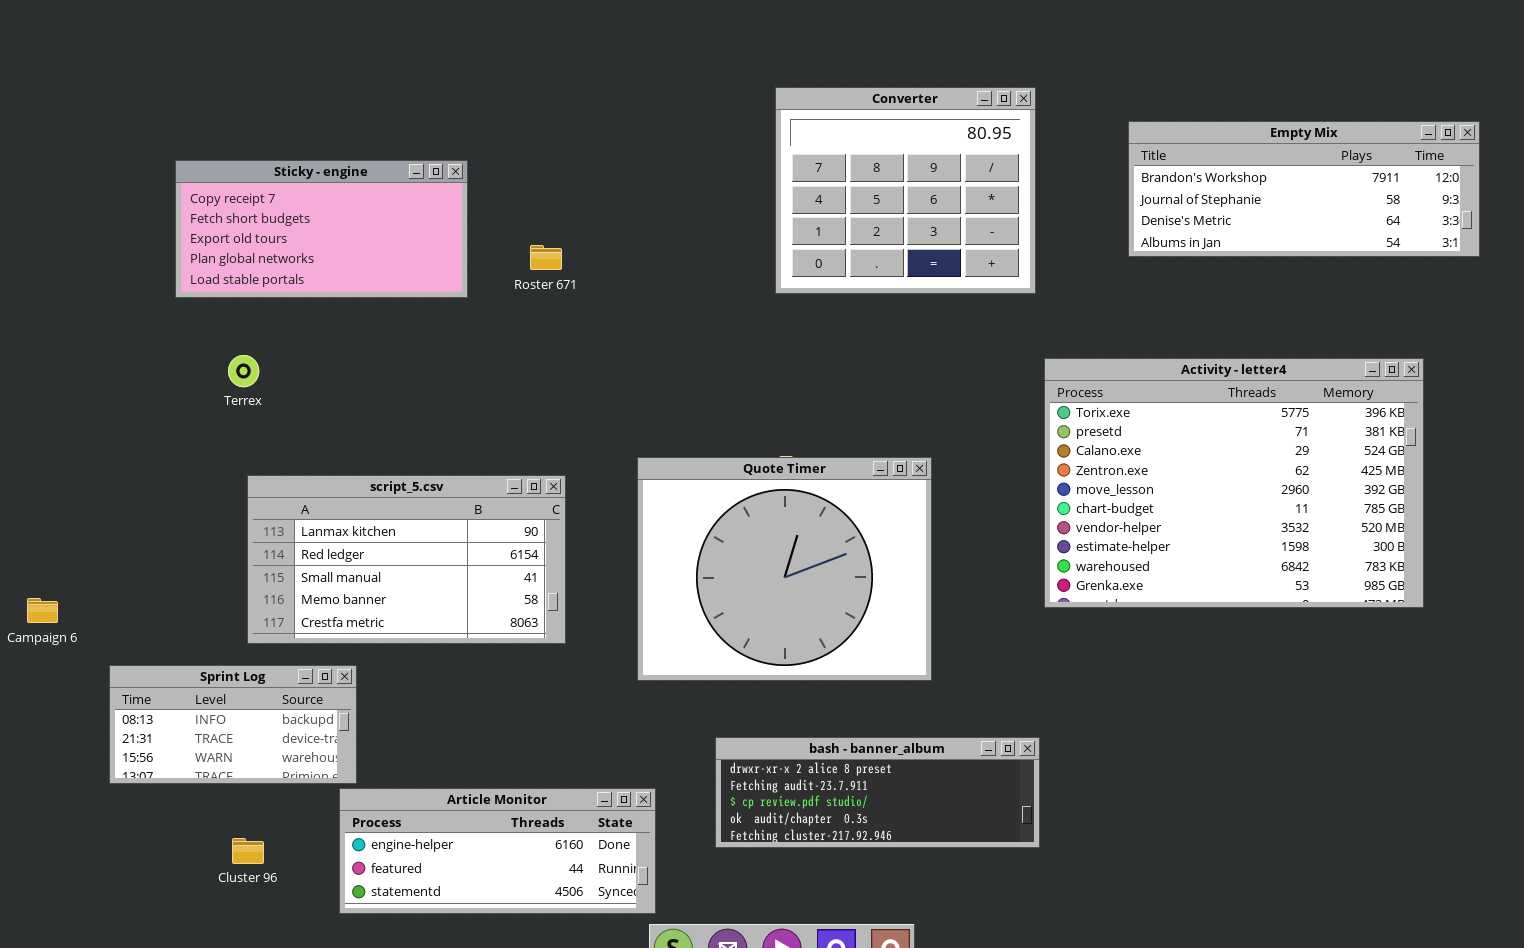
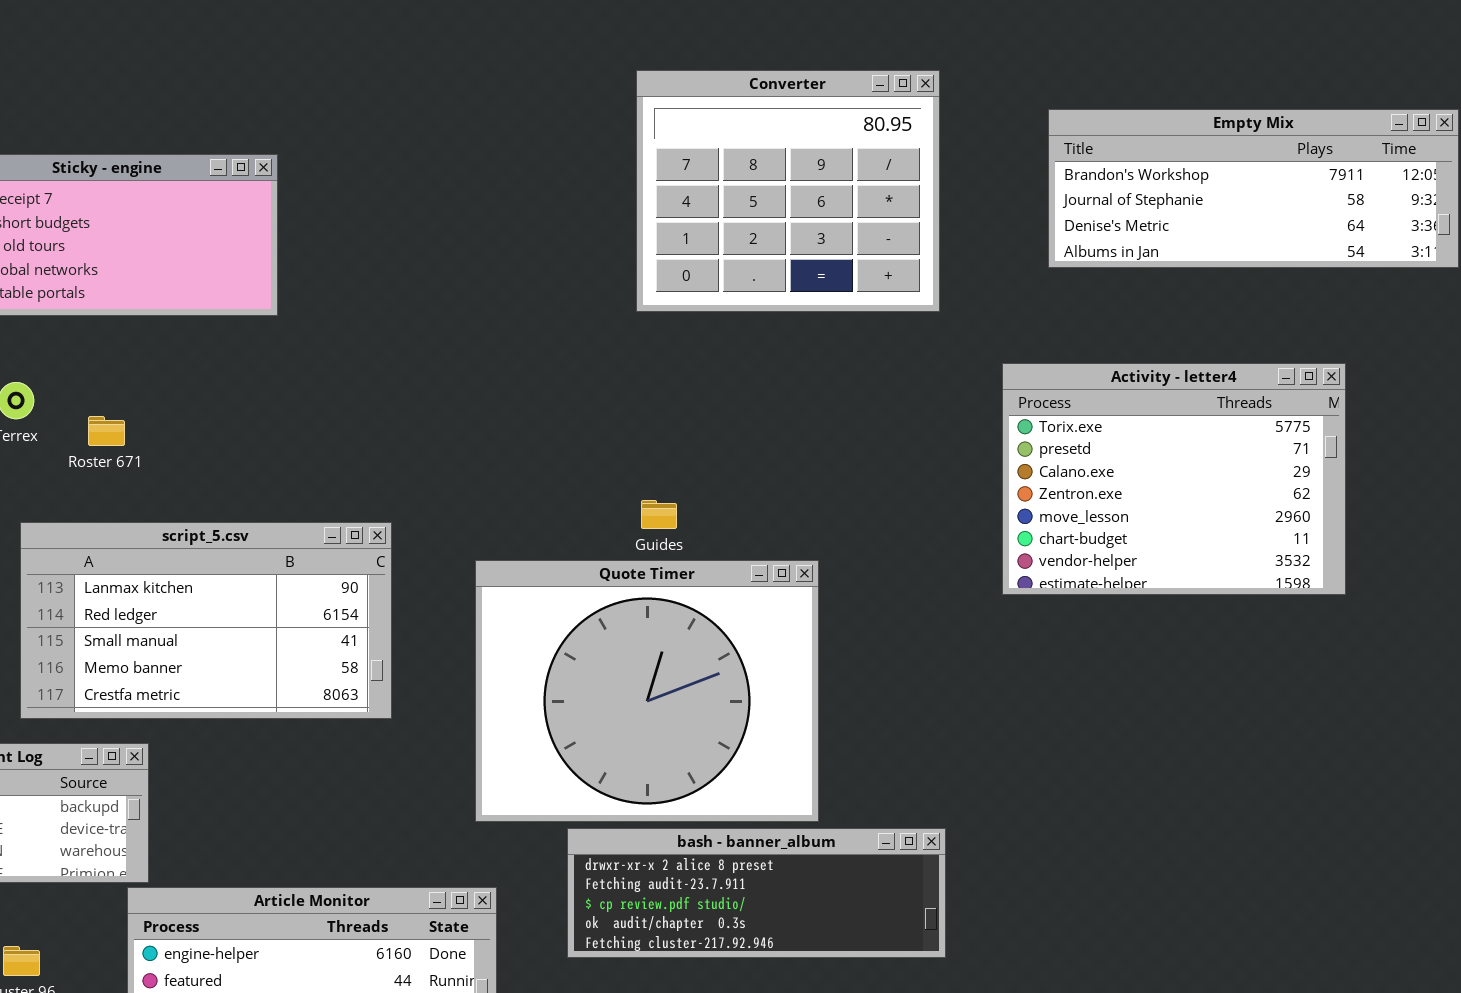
Roster 671: [530,245,562,270] -> [88,416,125,446], moved
Activity - letter4: [1044,358,1424,608] -> [1002,363,1346,595], moved, resized
Quote Timer: [637,457,932,681] -> [475,560,819,822], moved

